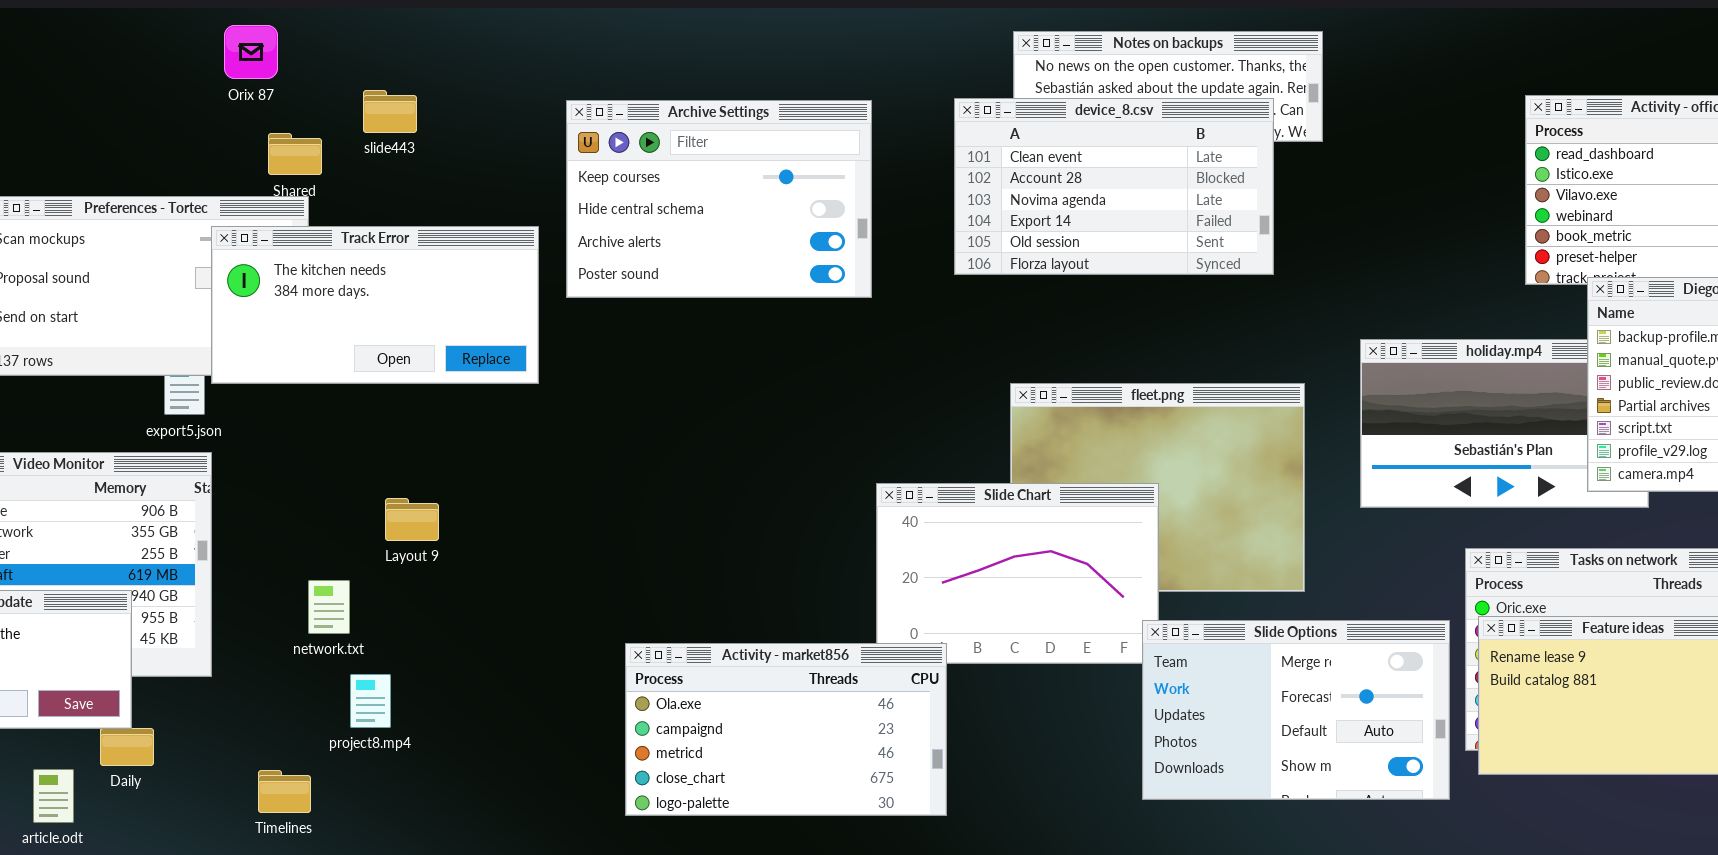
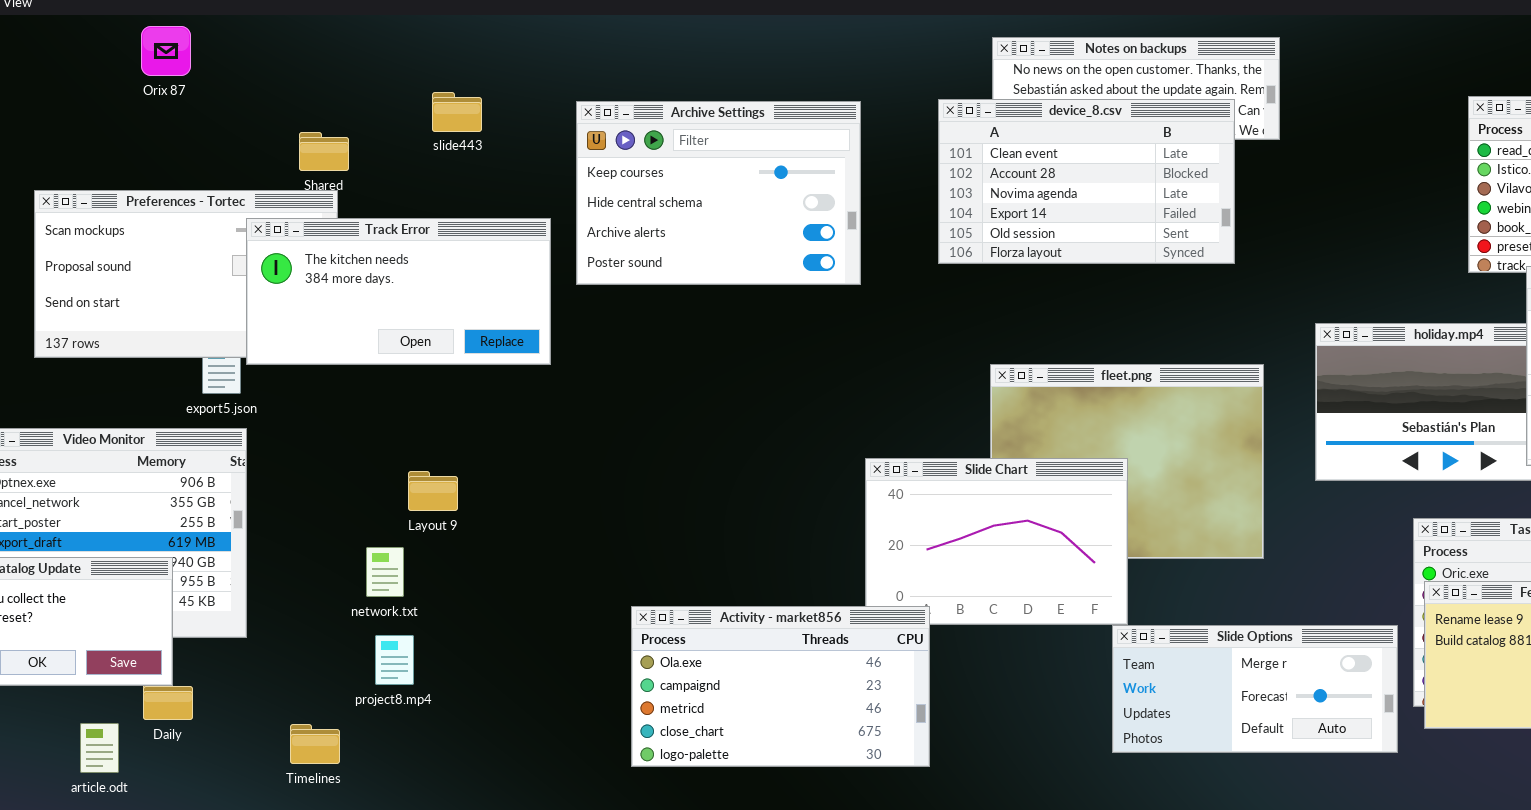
Orix 87: [224,25,278,79] -> [141,26,191,76], moved
slide443: [363,90,417,133] -> [432,92,482,132], moved
network.txt: [308,580,350,634] -> [366,547,404,597], moved
Slide Options: [1142,620,1450,800] -> [1112,625,1398,753], resized

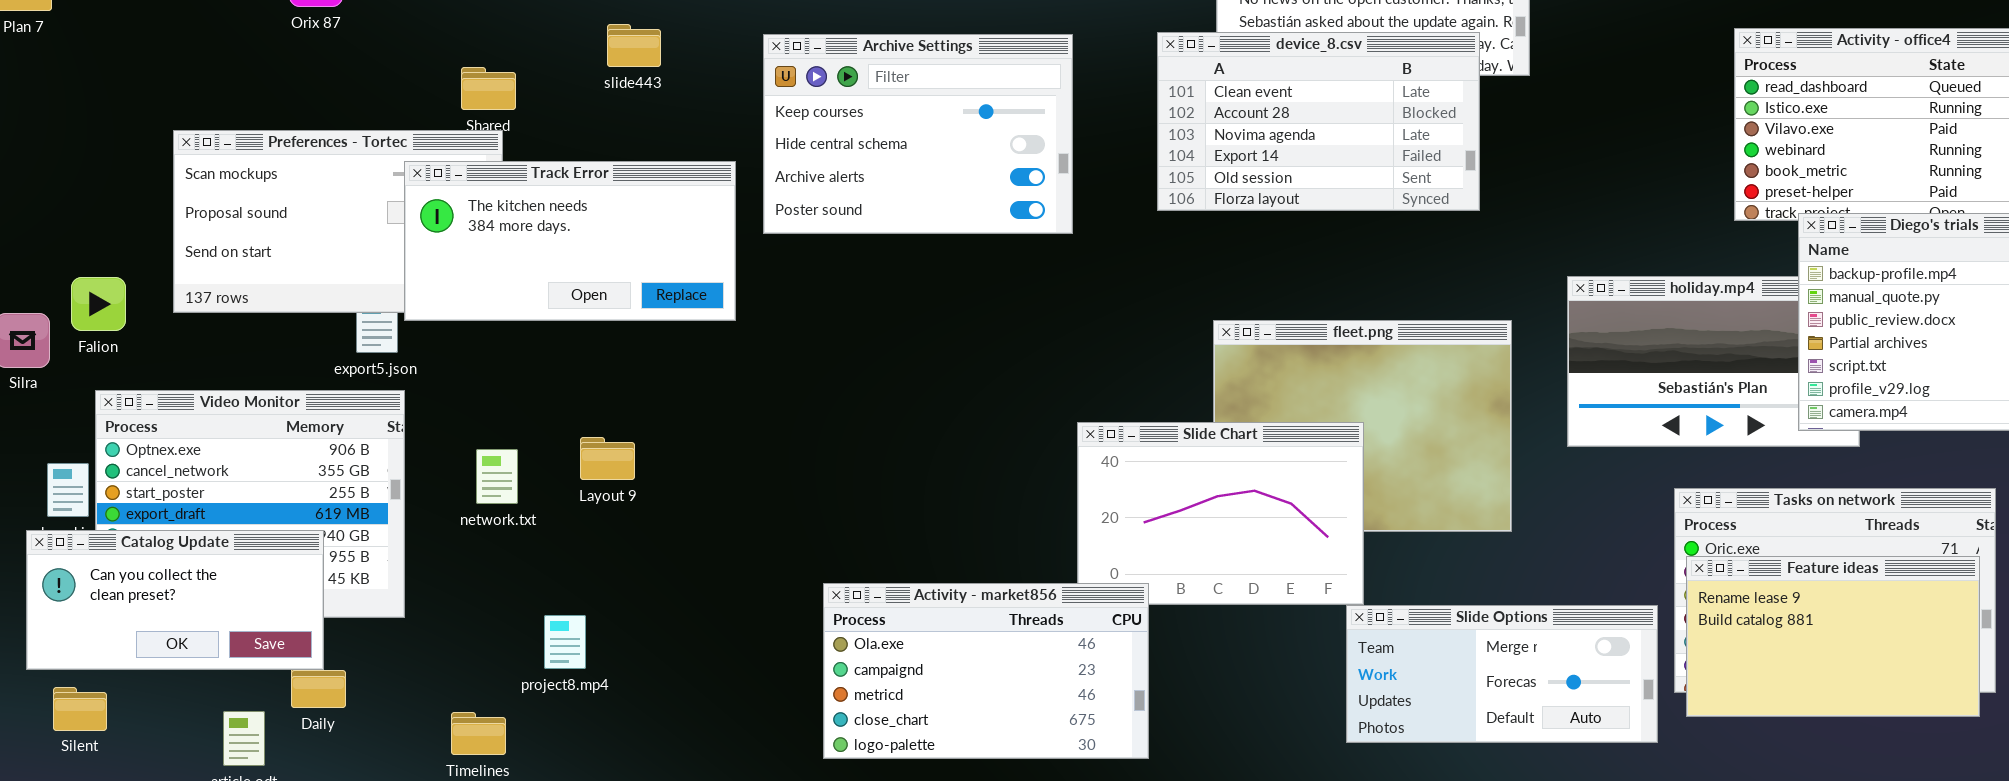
network.txt: [366,547,404,597] -> [476,449,518,504], moved

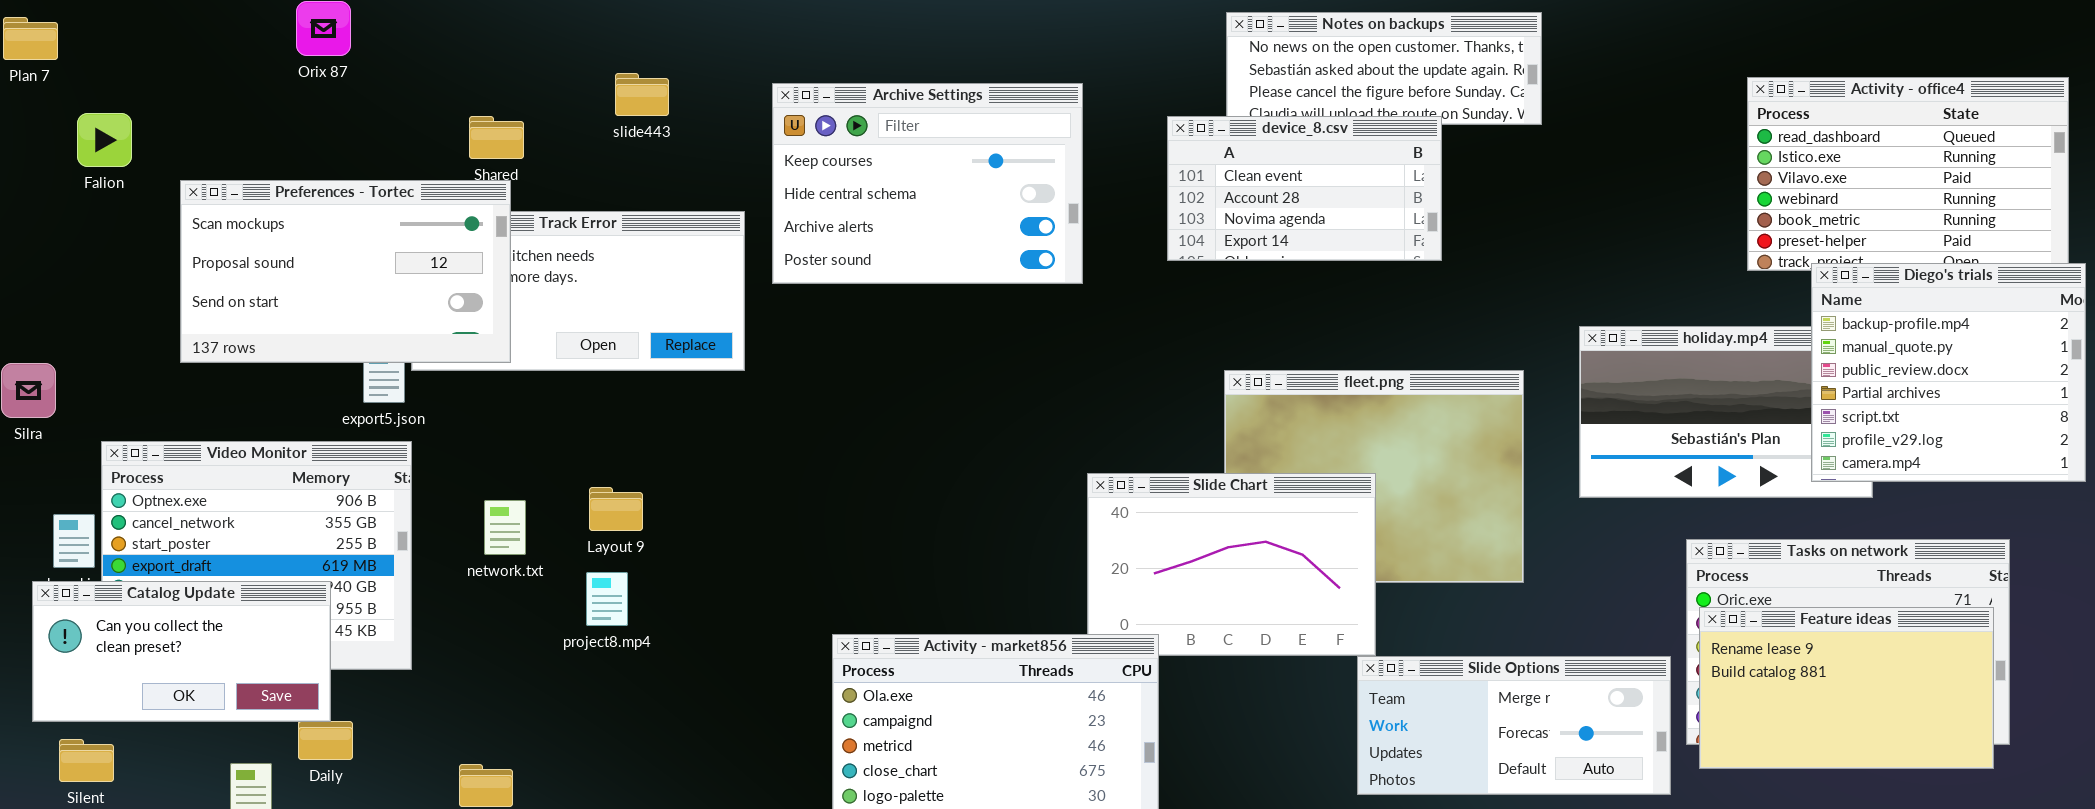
device_8.csv: [1157,32,1480,211] -> [1167,116,1442,261], resized
Preferences - Tortec: [173,130,503,313] -> [180,180,511,363], raised
Falion: [71,277,126,331] -> [77,113,132,167], moved
project8.mp4: [544,615,586,669] -> [586,572,628,626], moved

